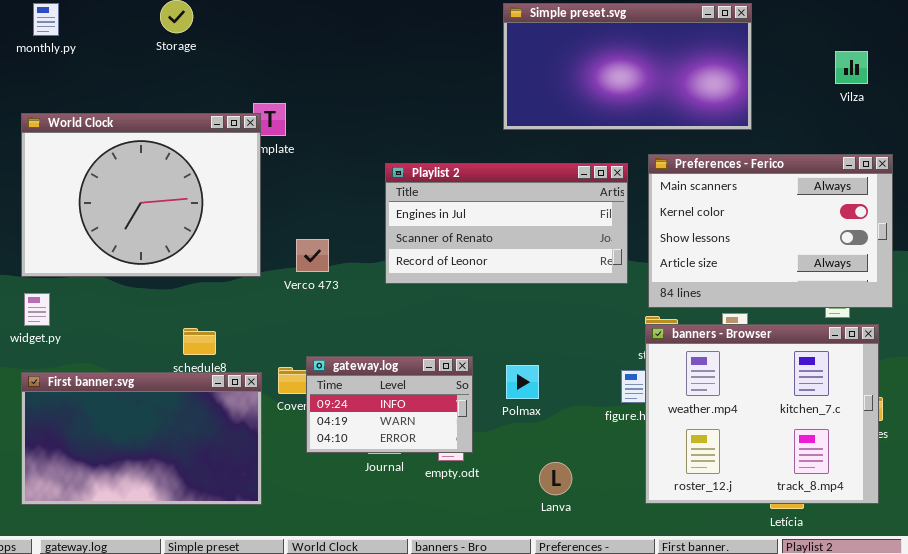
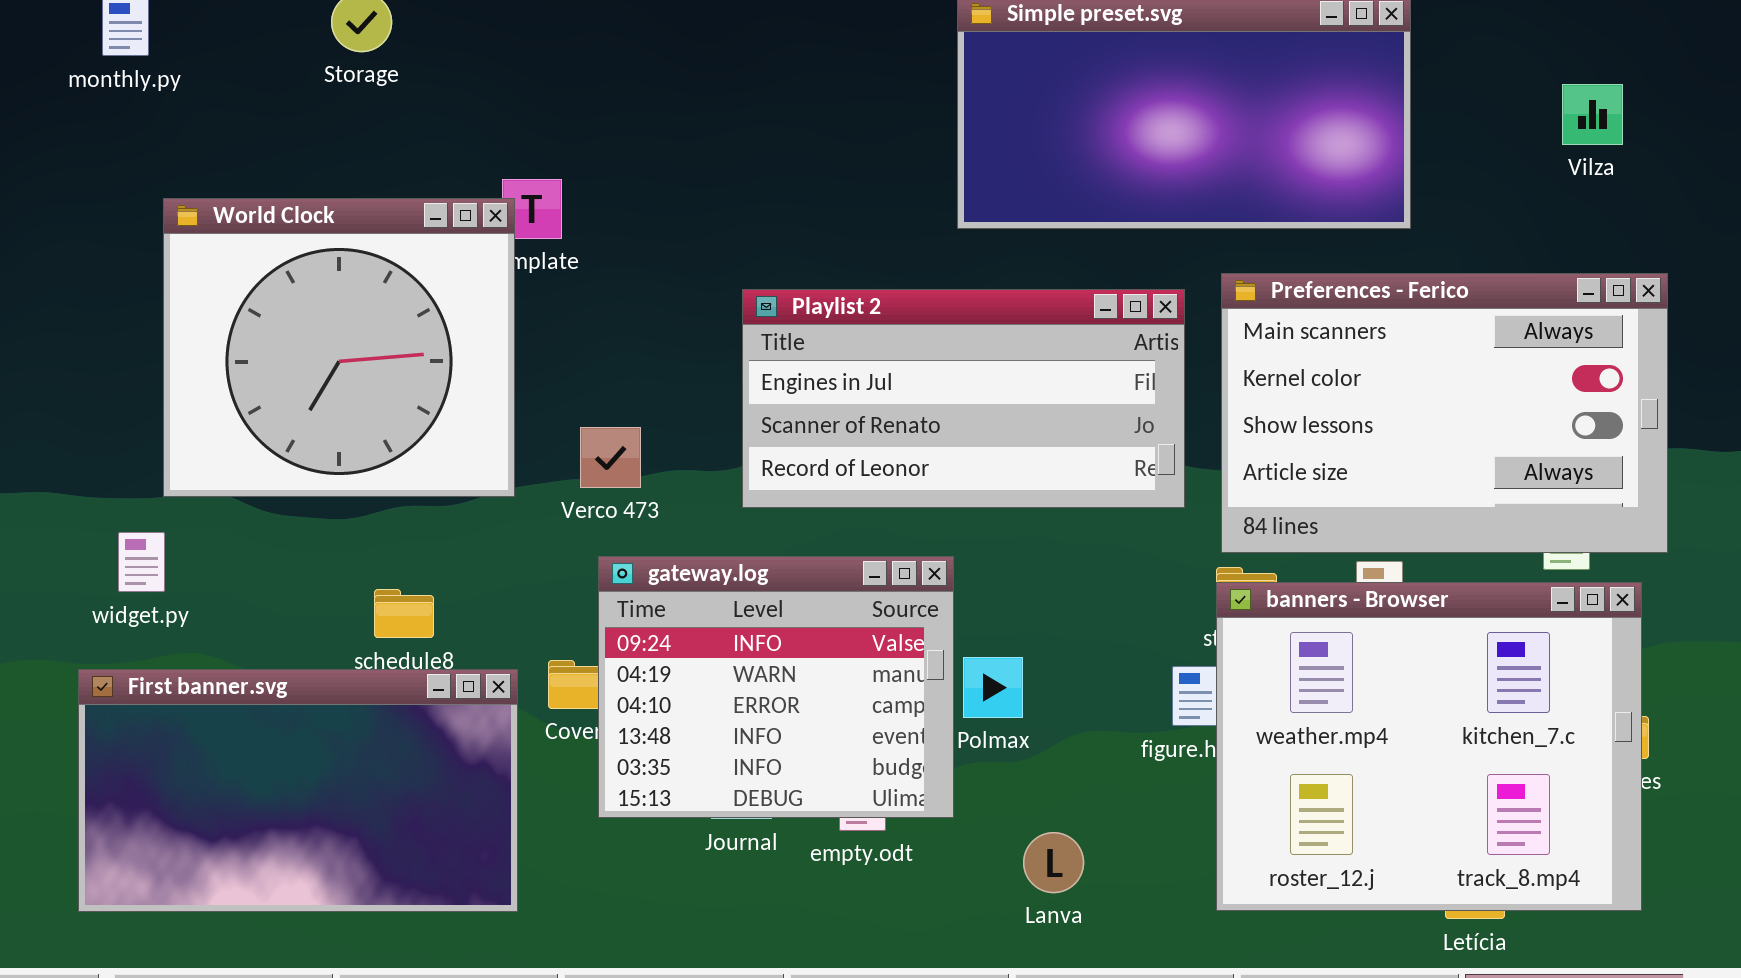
World Clock: [21,113,261,277] -> [163,198,515,497], resized
widget.py: [24,293,50,326] -> [118,532,165,592], moved
gateway.log: [306,356,473,453] -> [598,556,954,818], resized

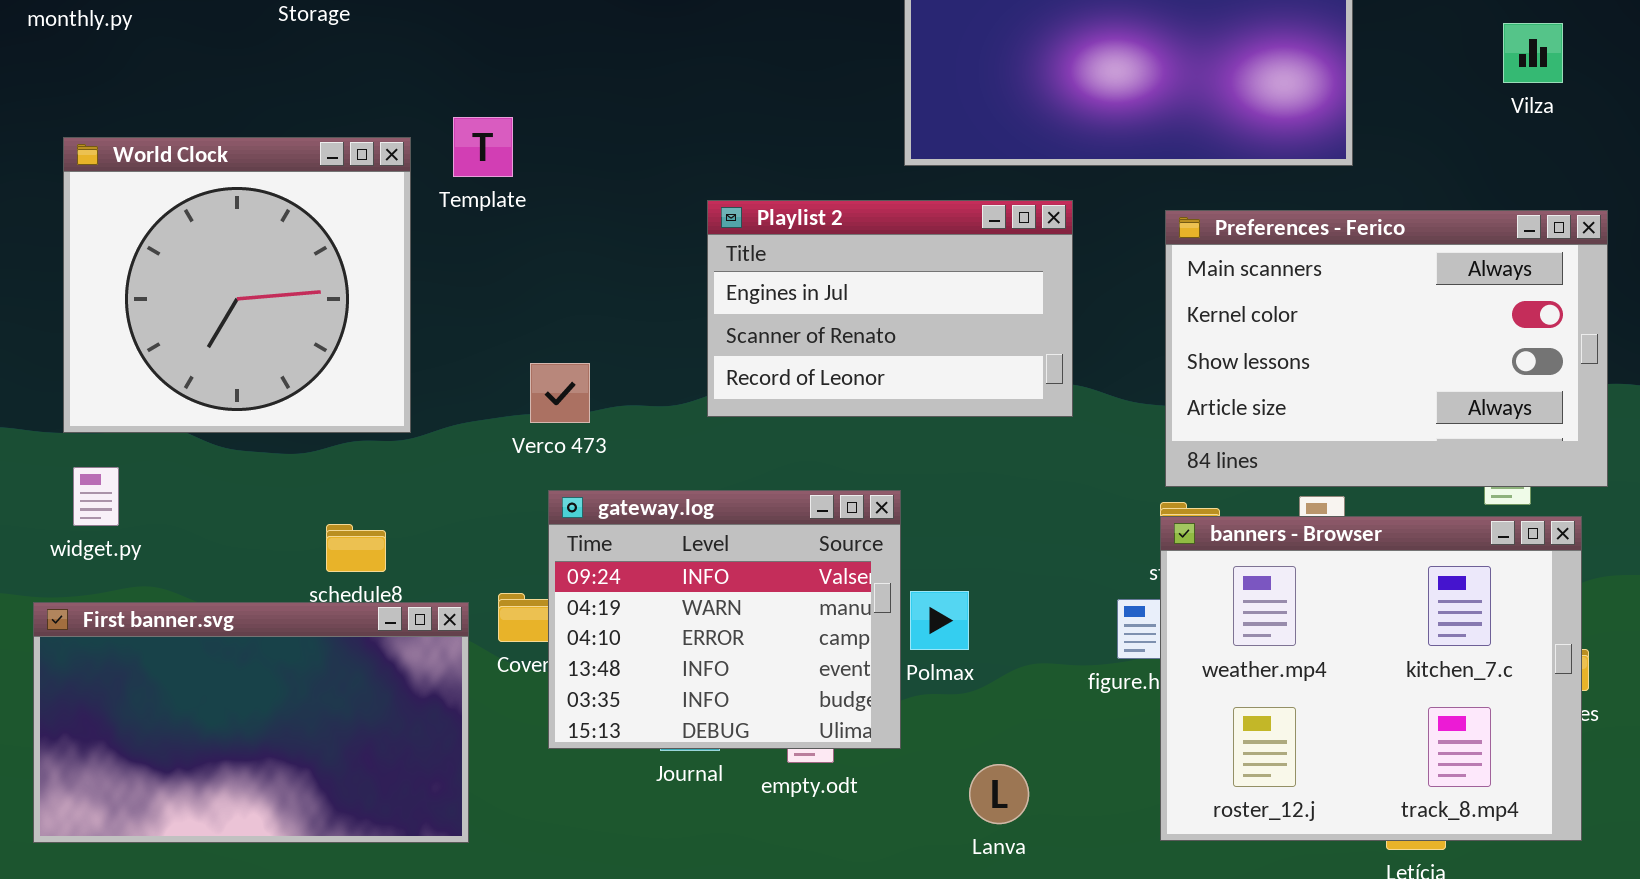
World Clock: [163,198,515,497] -> [63,137,411,433], moved
Playlist 2: [742,289,1185,508] -> [707,200,1073,417], moved, resized

